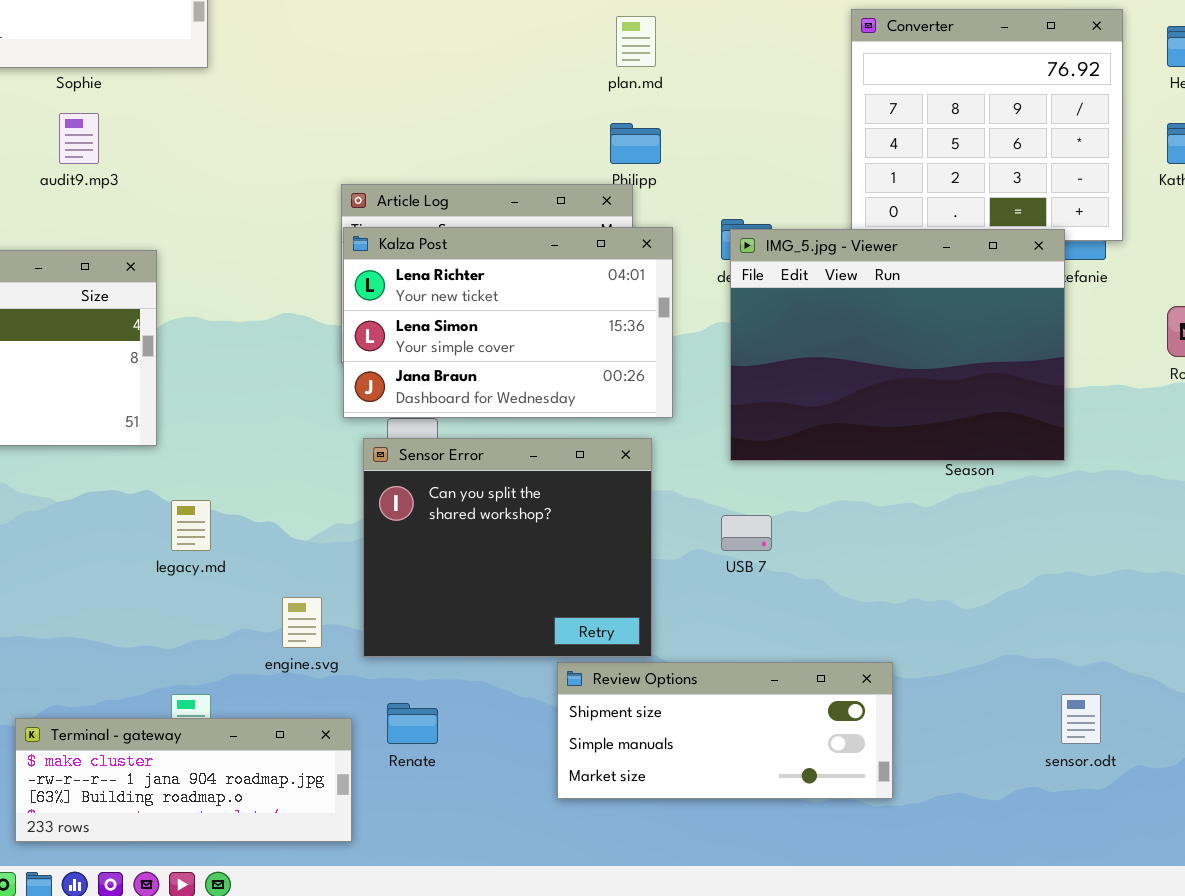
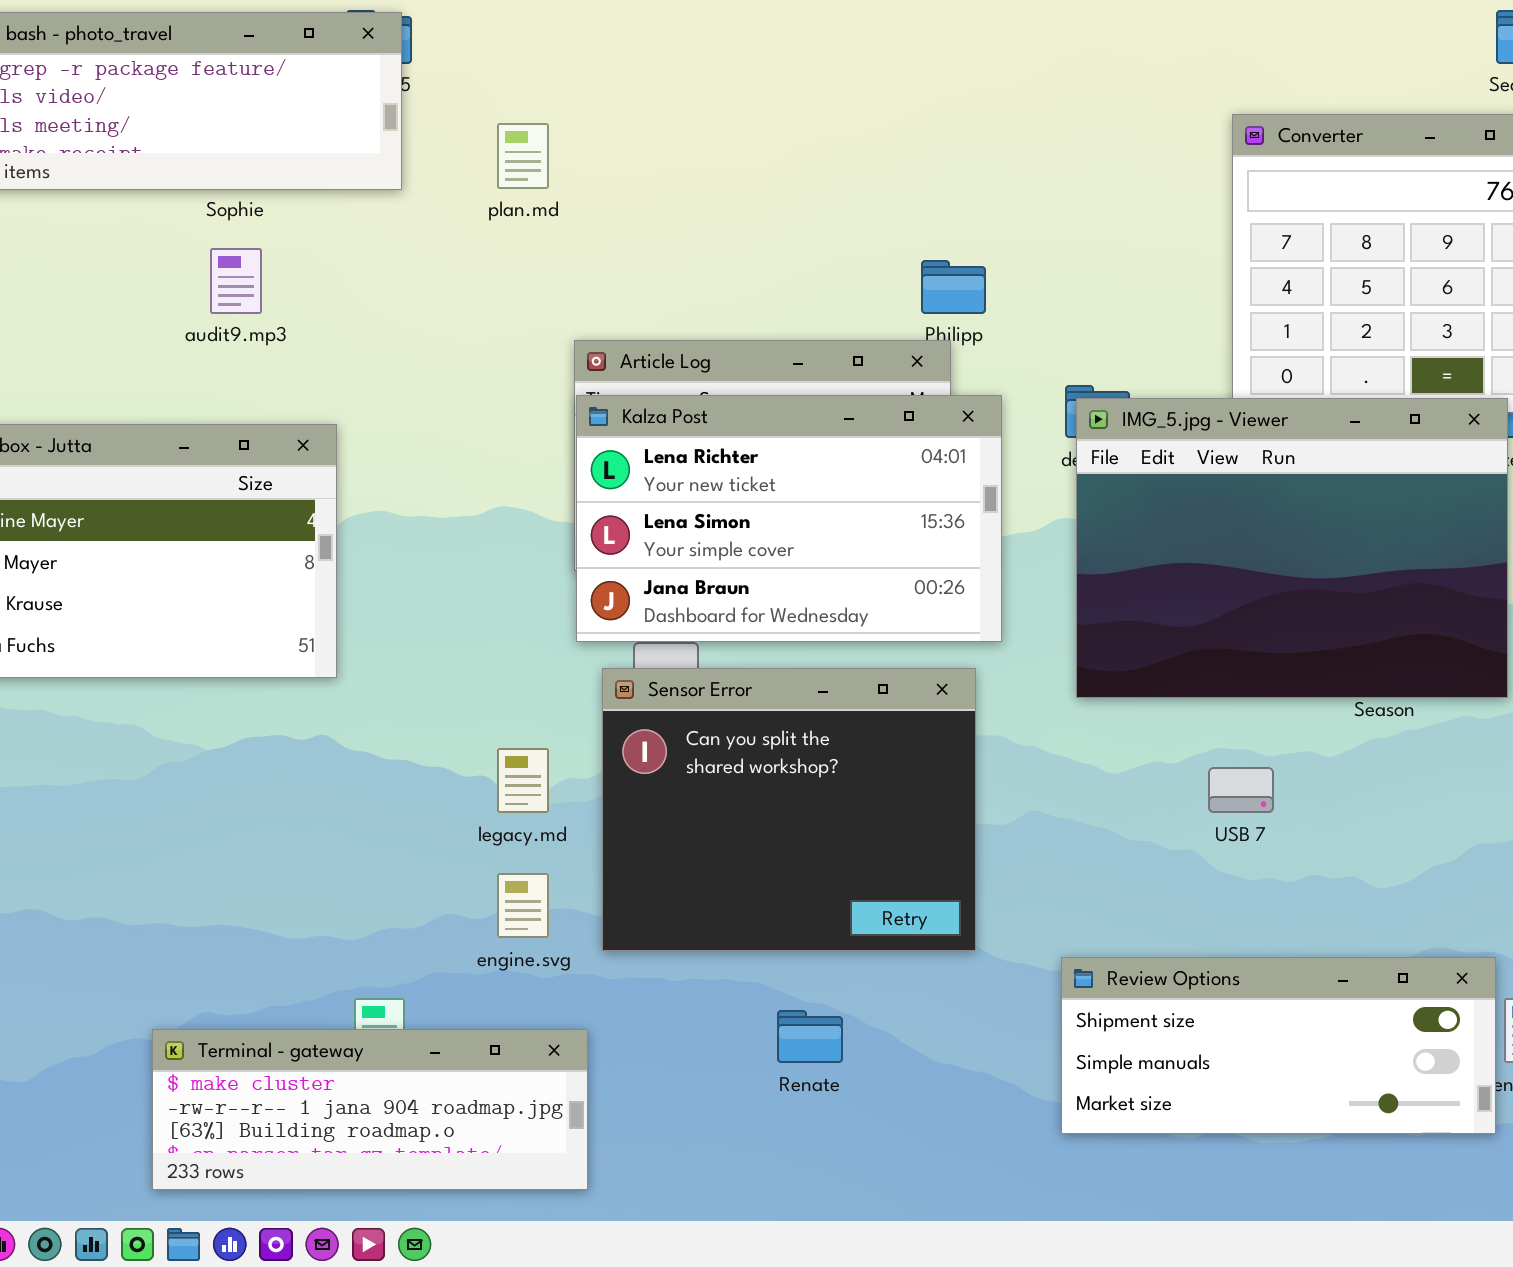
plan.md: [616,16,656,67] -> [497,123,549,189], moved
legacy.md: [171,500,211,551] -> [497,748,549,813], moved
USB 7: [721,515,772,551] -> [1208,767,1274,813], moved
Review Options: [557,662,893,799] -> [1061,957,1496,1134], moved
Renate: [387,703,438,744] -> [777,1010,843,1063], moved

